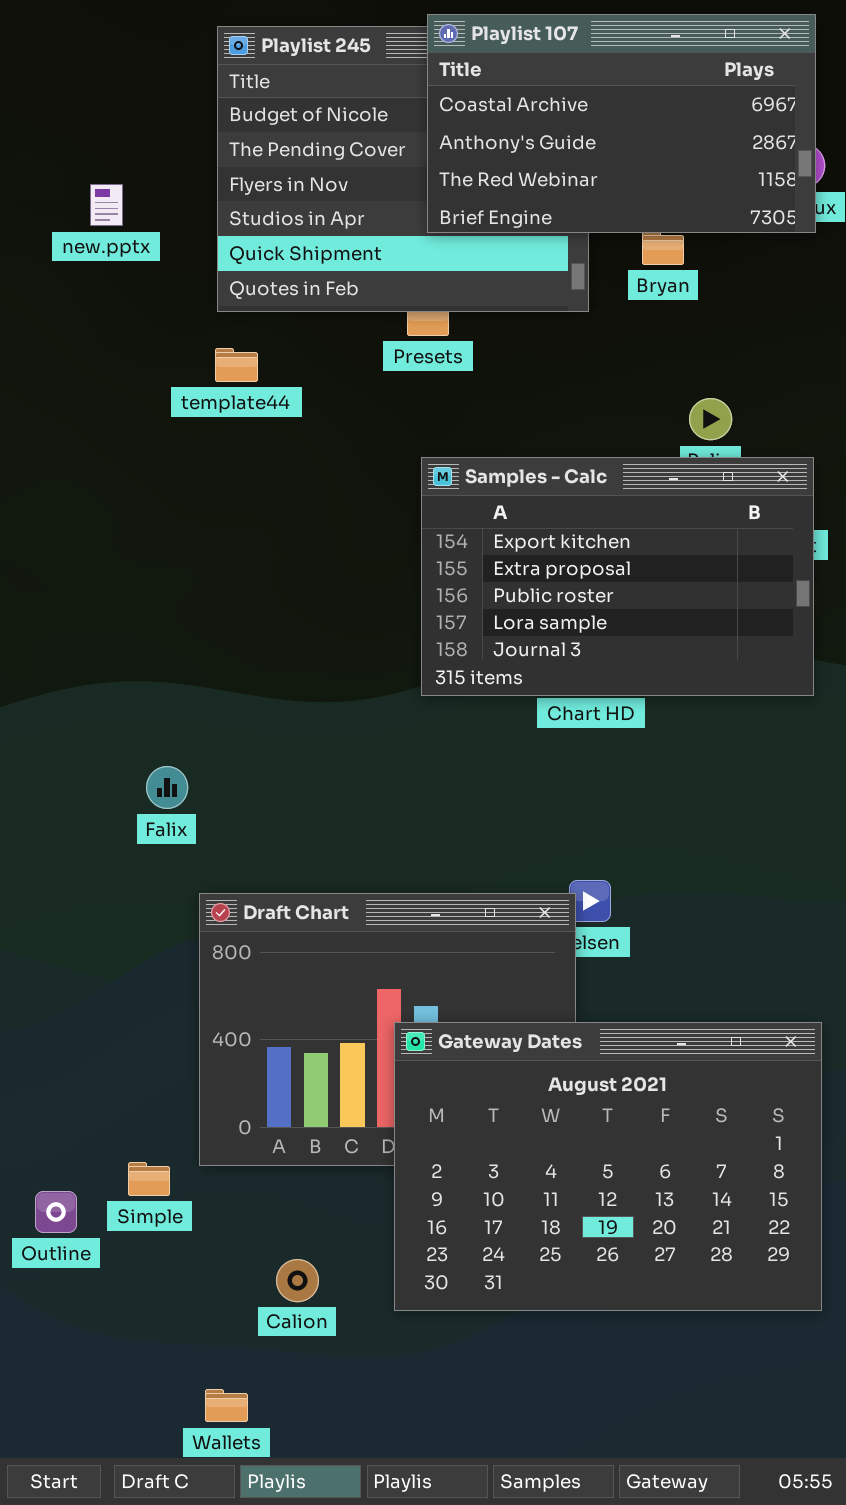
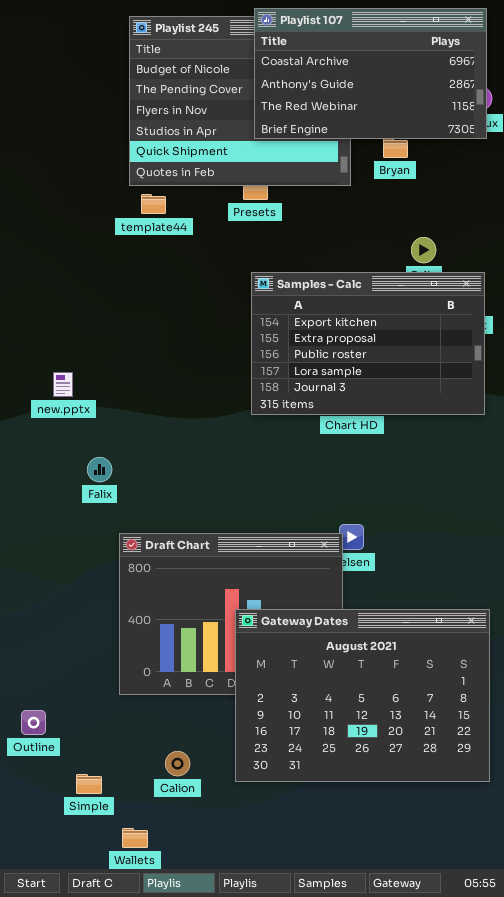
new.pptx: [90,184,123,226] -> [53,372,73,397], moved
template44: [215,348,258,382] -> [141,194,166,214], moved
Simple: [128,1162,170,1196] -> [76,774,102,794], moved

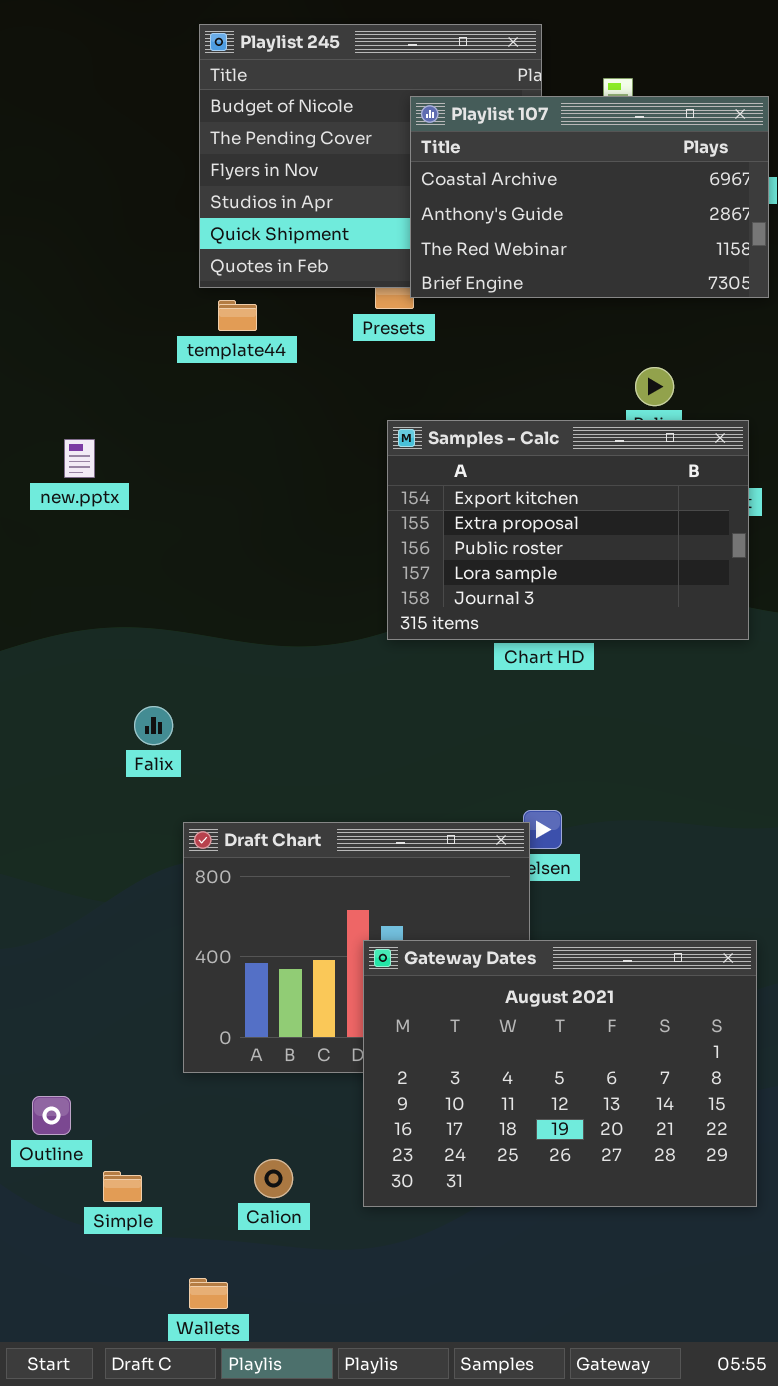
Playlist 107: [254,8,487,139] -> [410,96,769,298], moved
new.pptx: [53,372,73,397] -> [64,439,95,478], moved
Simple: [76,774,102,794] -> [103,1171,142,1202], moved

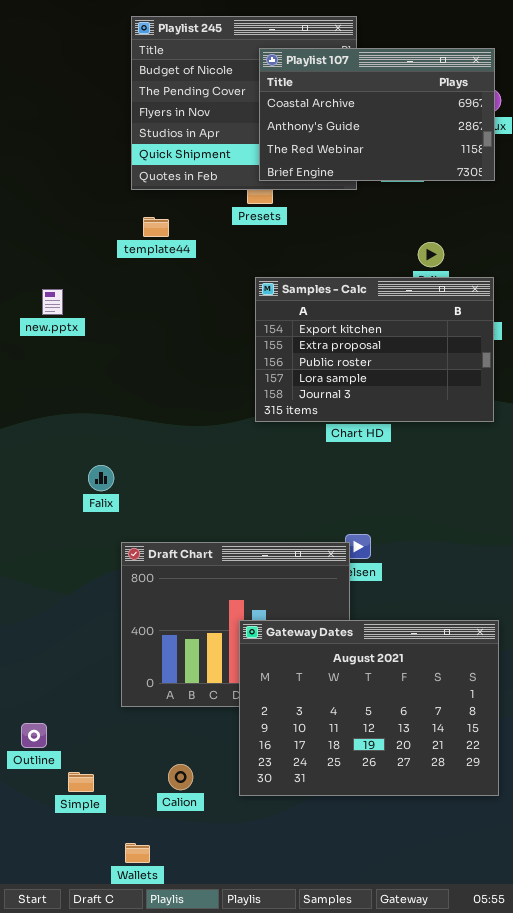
Playlist 107: [410,96,769,298] -> [259,48,495,181], moved
template44: [218,300,257,331] -> [143,217,169,237], moved

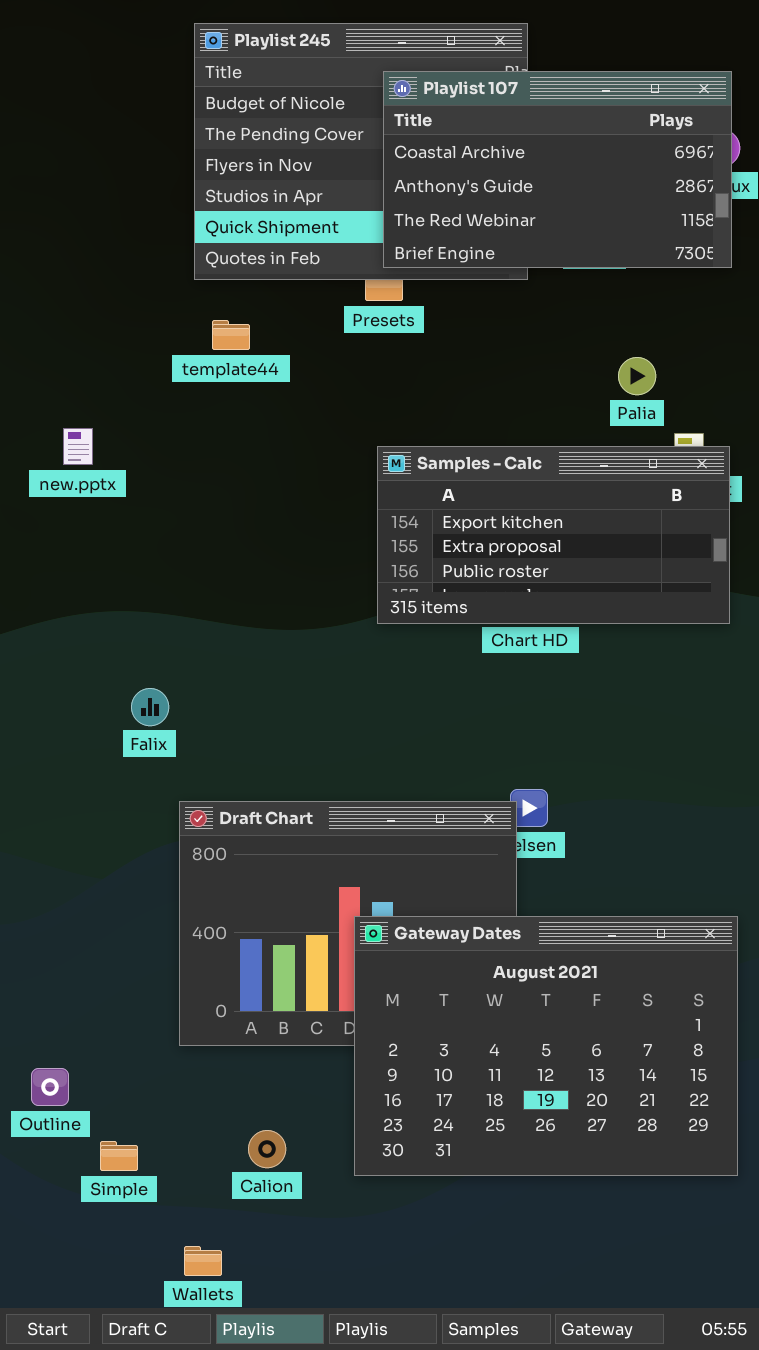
Samples - Calc: [255,277,494,422] -> [377,446,730,624], resized

